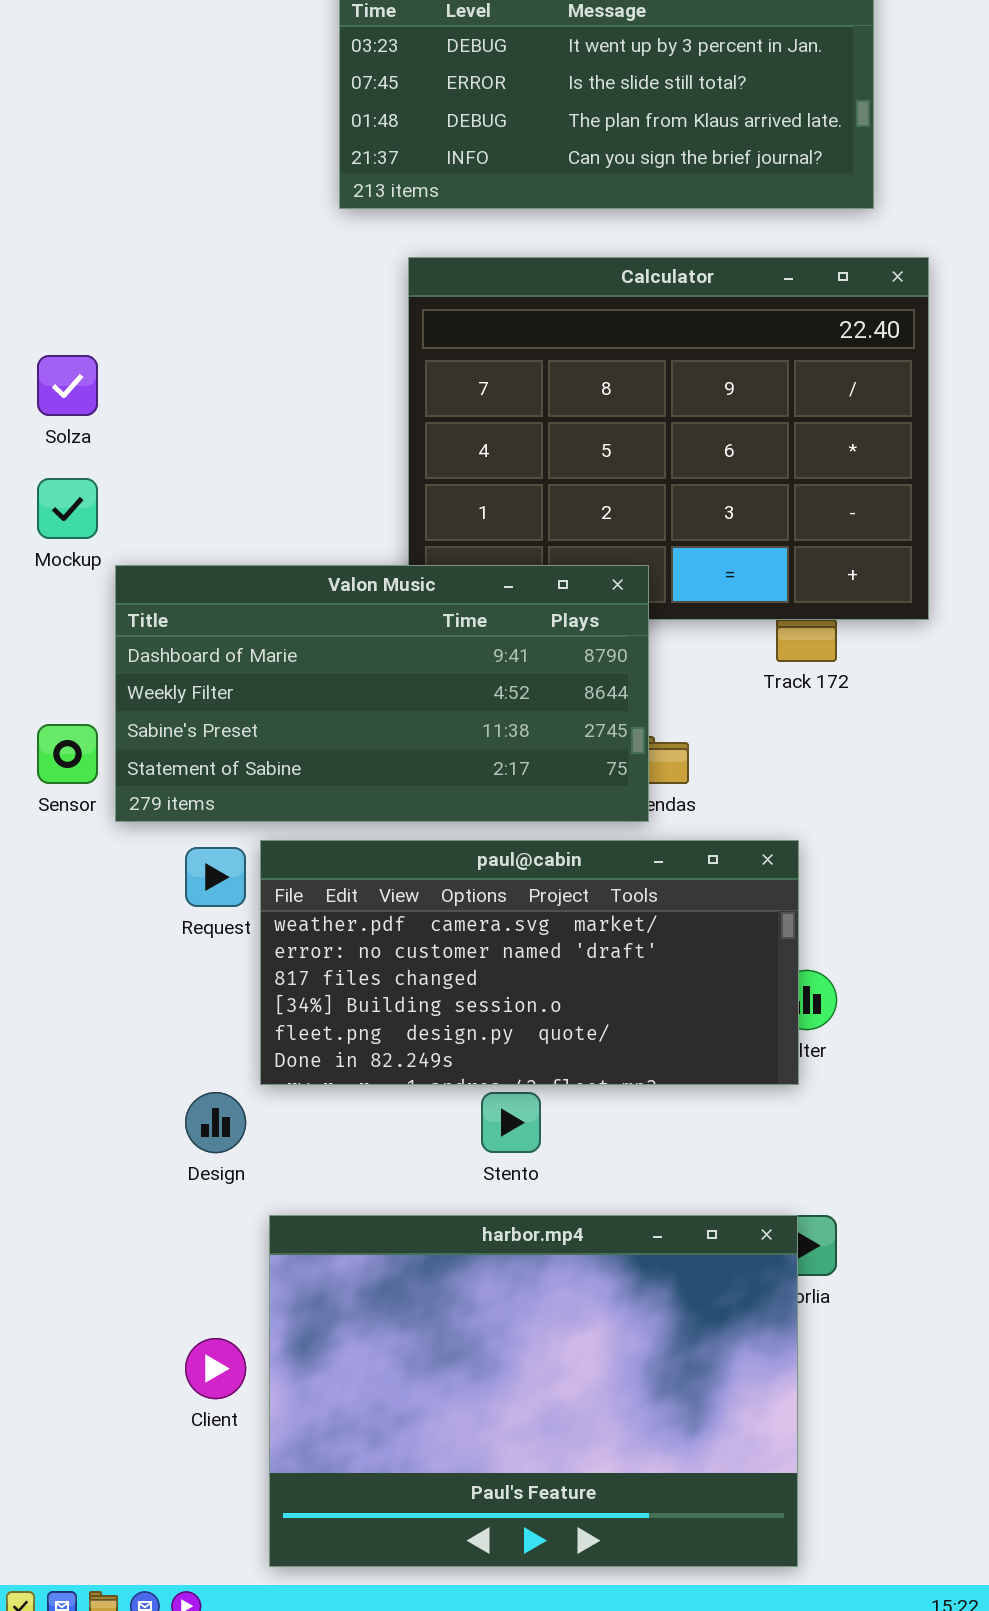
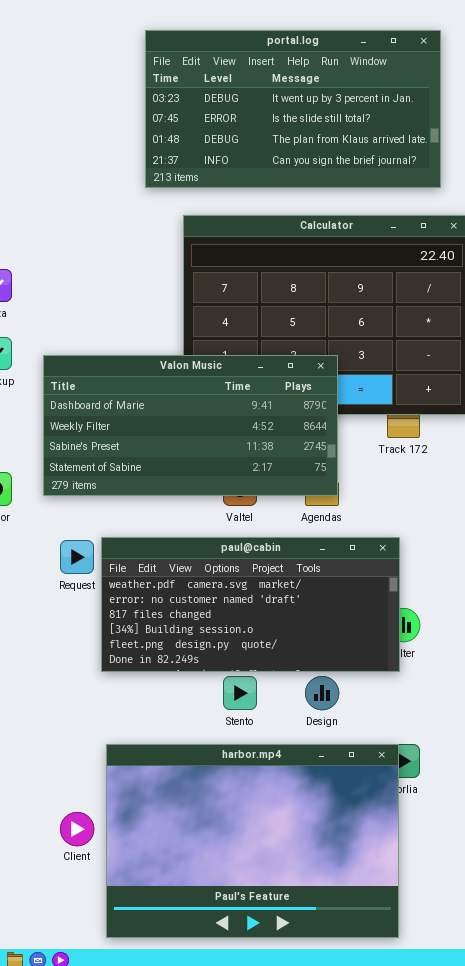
Valon Music: [115,565,649,822] -> [43,355,338,496], moved
Design: [185,1092,246,1153] -> [305,676,339,710], moved

